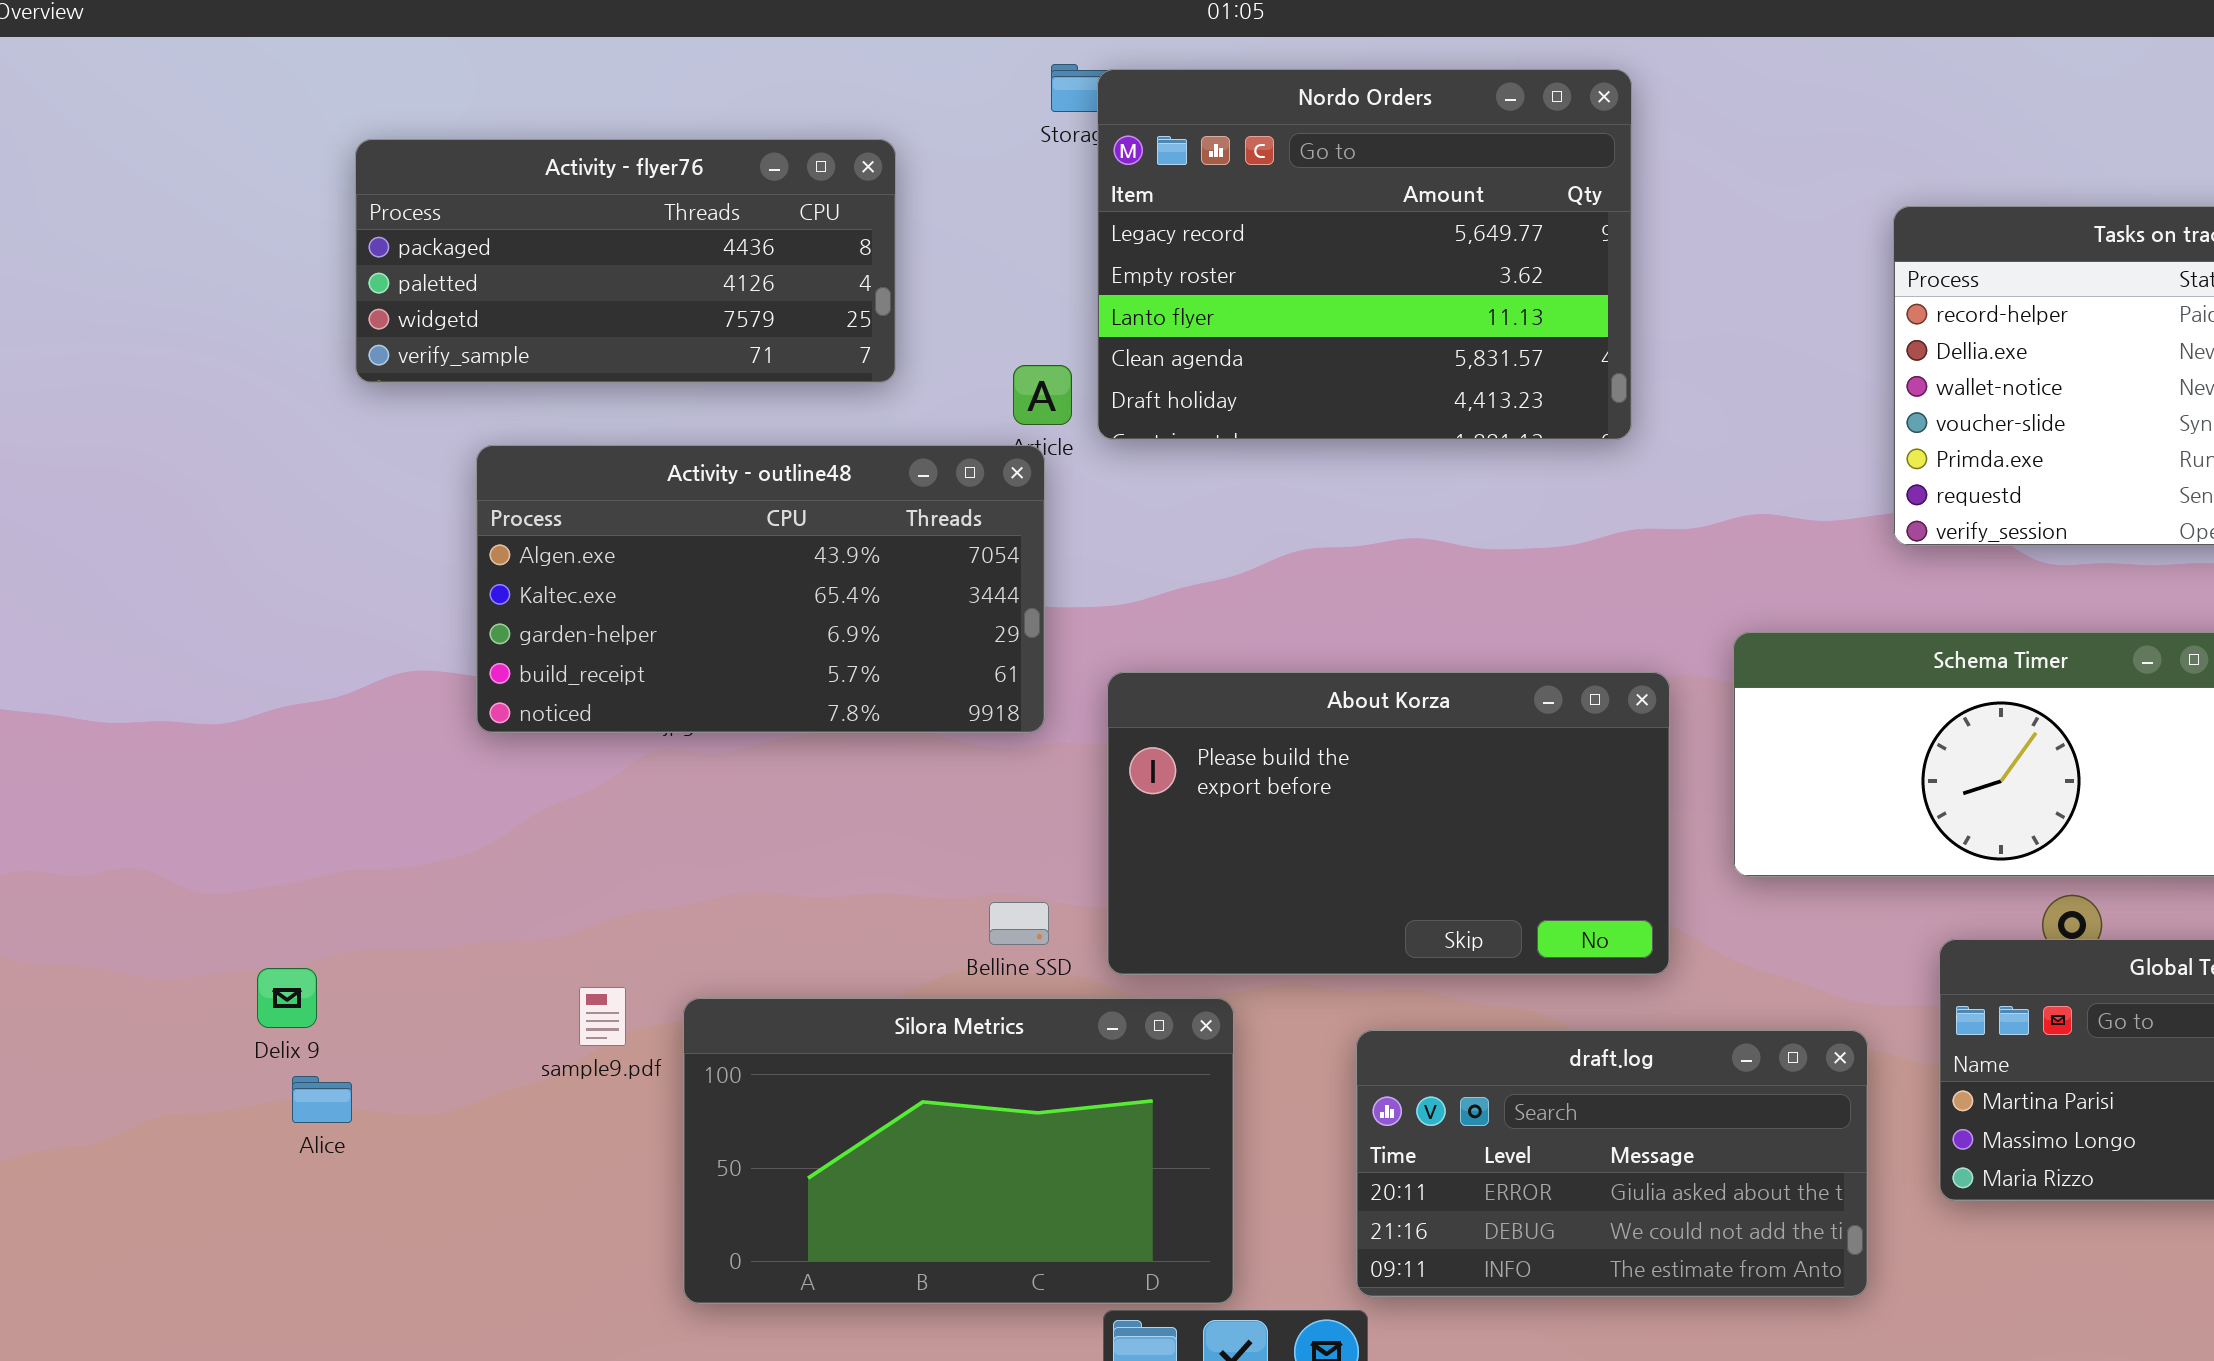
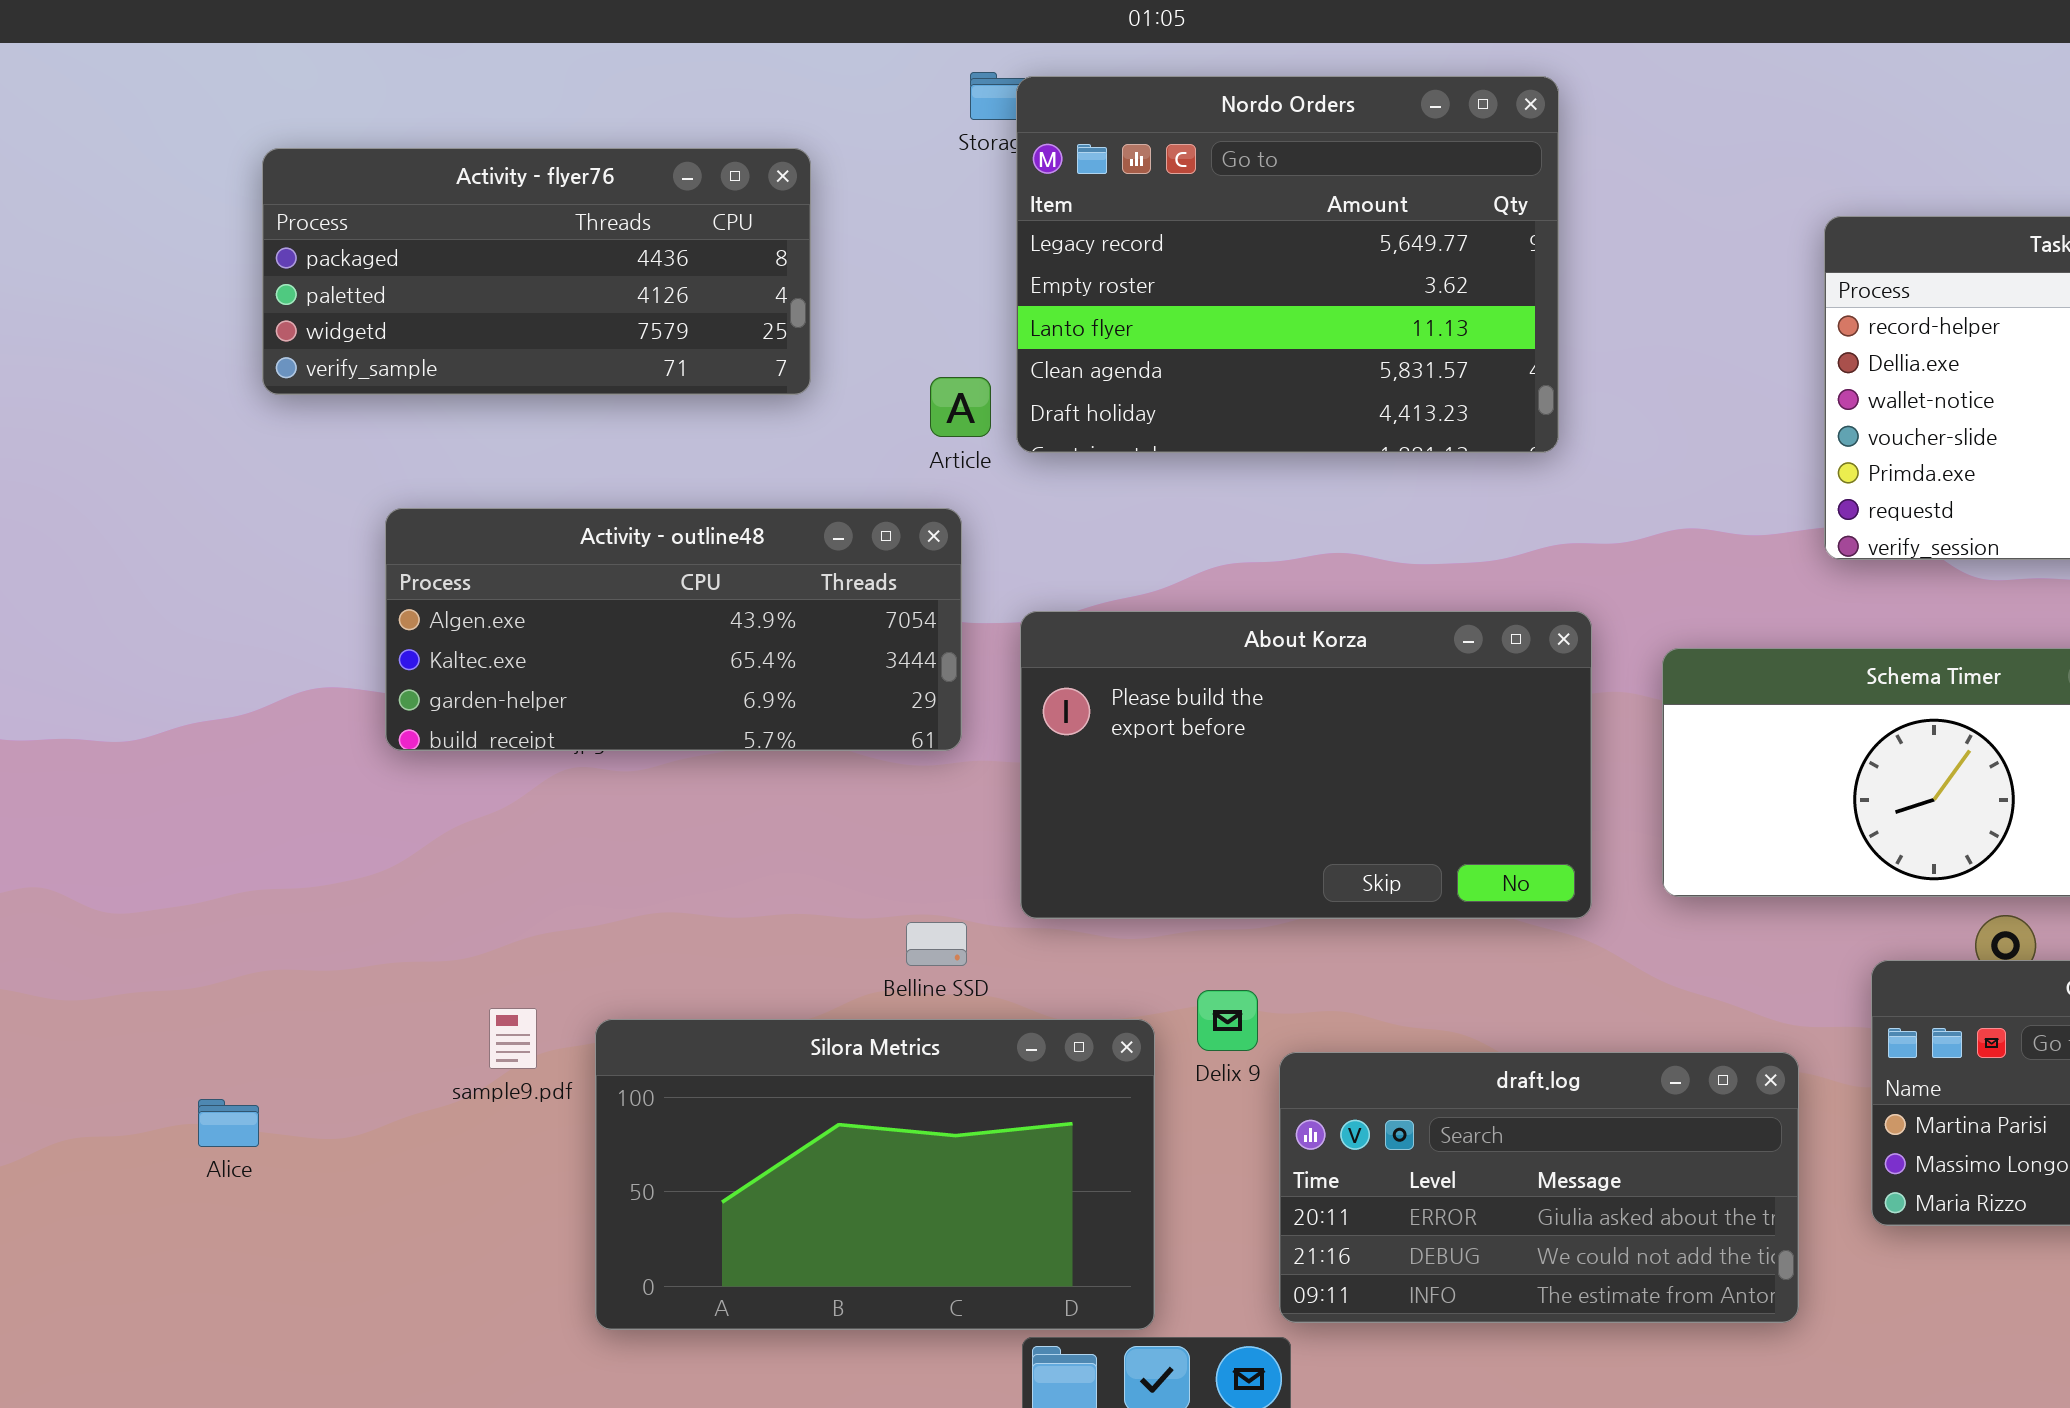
Activity - outline48: [476,445,1045,733] -> [385,508,962,751], resized
About Korza: [1107,672,1670,975] -> [1020,611,1592,919], moved
Delix 9: [257,968,317,1028] -> [1197,990,1258,1051], moved

